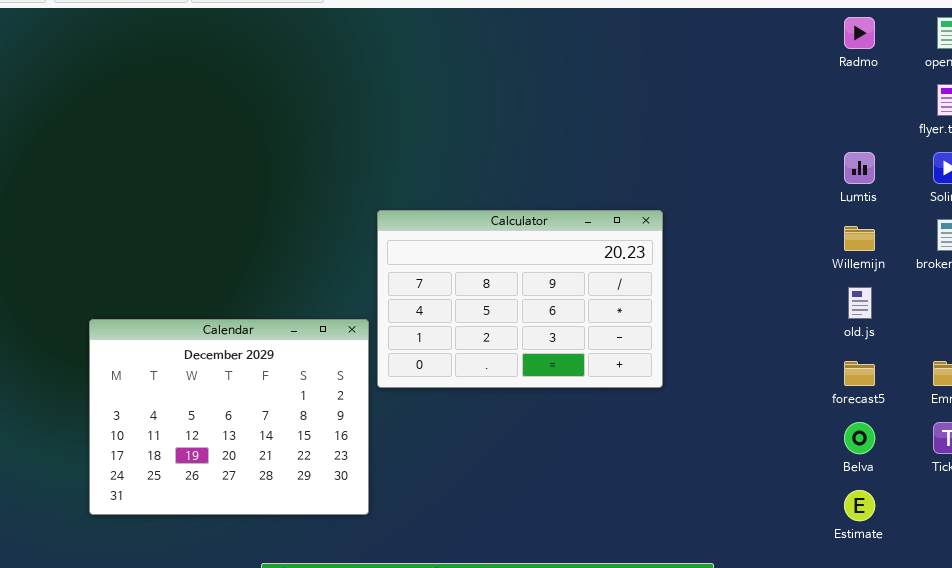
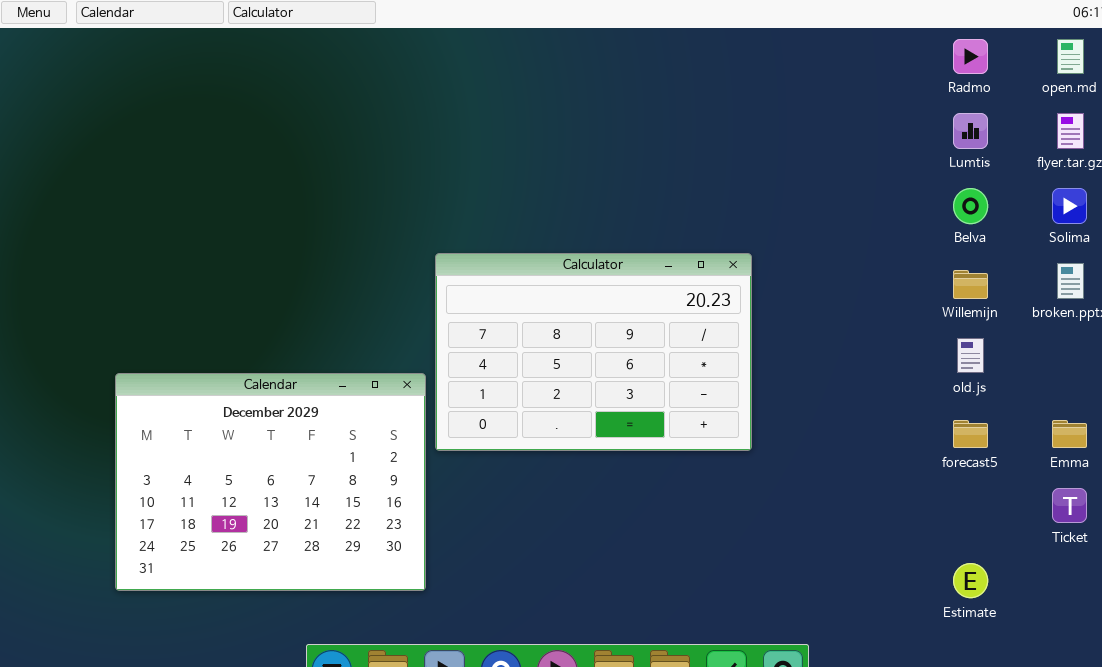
Lumtis: [844,152,875,184] -> [953,113,988,149], moved
Belva: [844,422,875,454] -> [953,188,988,224], moved

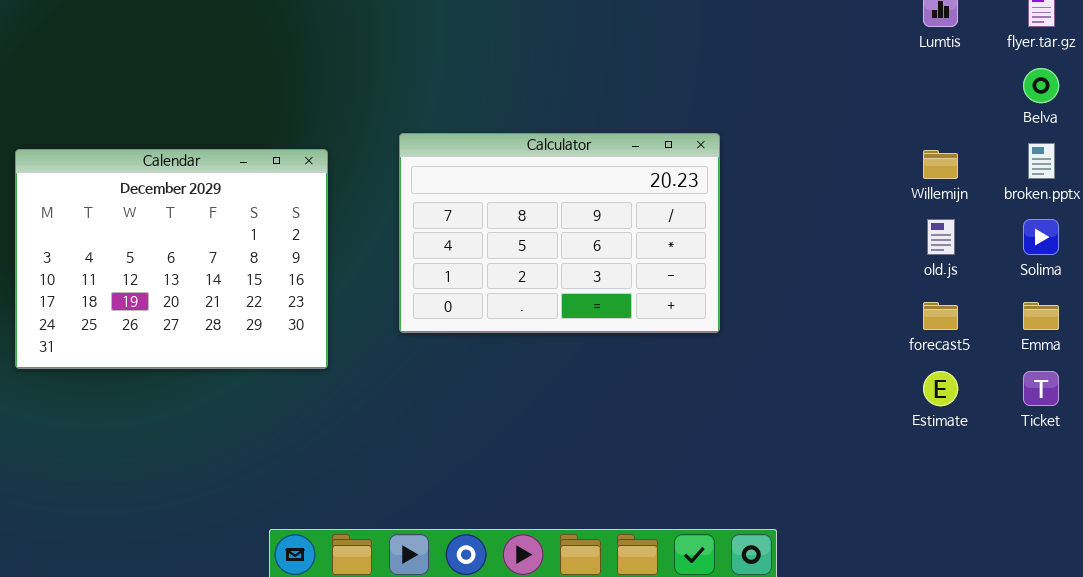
Belva: [953,188,988,224] -> [1023,68,1059,103], moved
Solima: [1052,188,1087,224] -> [1023,219,1059,255], moved
Calendar: [115,373,426,591] -> [15,149,328,369], moved
Estimate: [953,563,988,598] -> [923,371,958,406], moved

